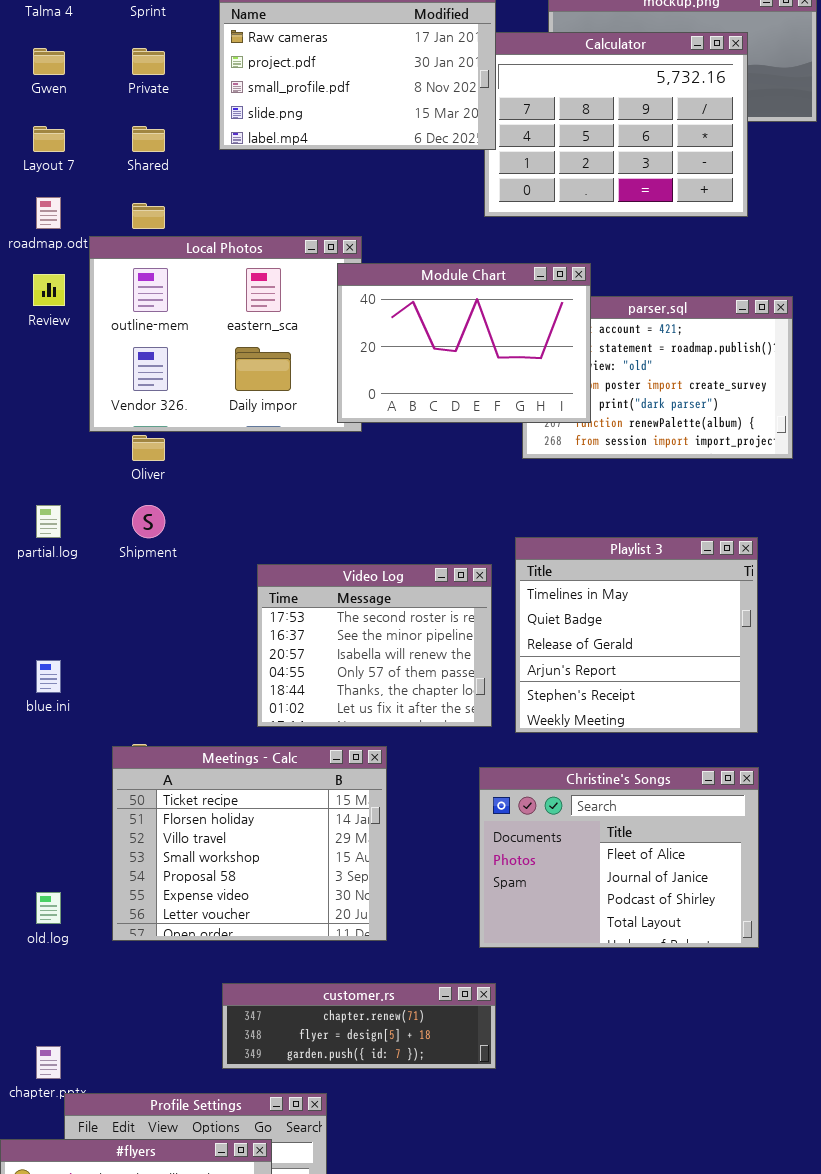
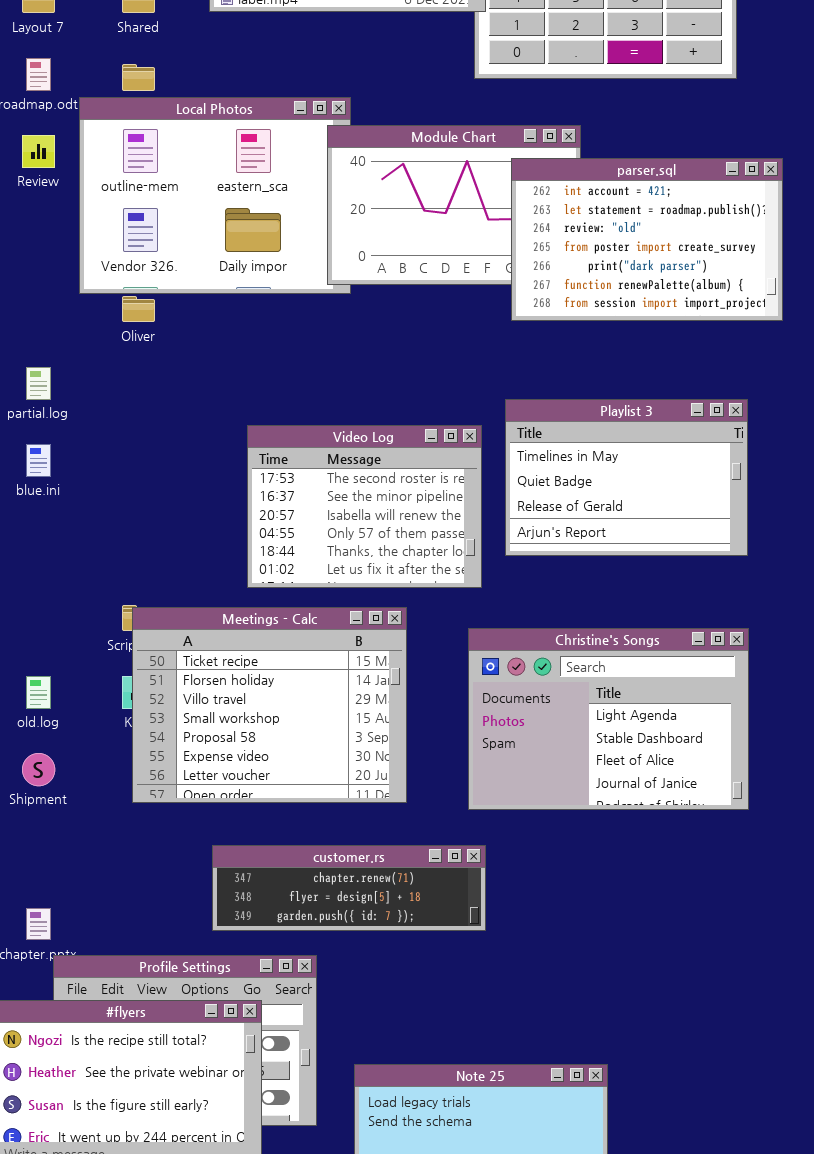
parser.sql: [522,296,793,459] -> [511,158,783,321], raised
Shipment: [132,505,165,538] -> [22,753,55,786], moved
Playlist 3: [515,537,758,733] -> [505,399,748,556], resized
blue.ini: [36,660,61,693] -> [26,444,51,477], moved
Meetings - Calc: [112,746,387,941] -> [132,607,407,803], moved
Christine's Songs: [479,767,759,948] -> [468,628,749,810], scrolled up 2 rows
old.log: [36,892,61,924] -> [26,676,51,709], moved

